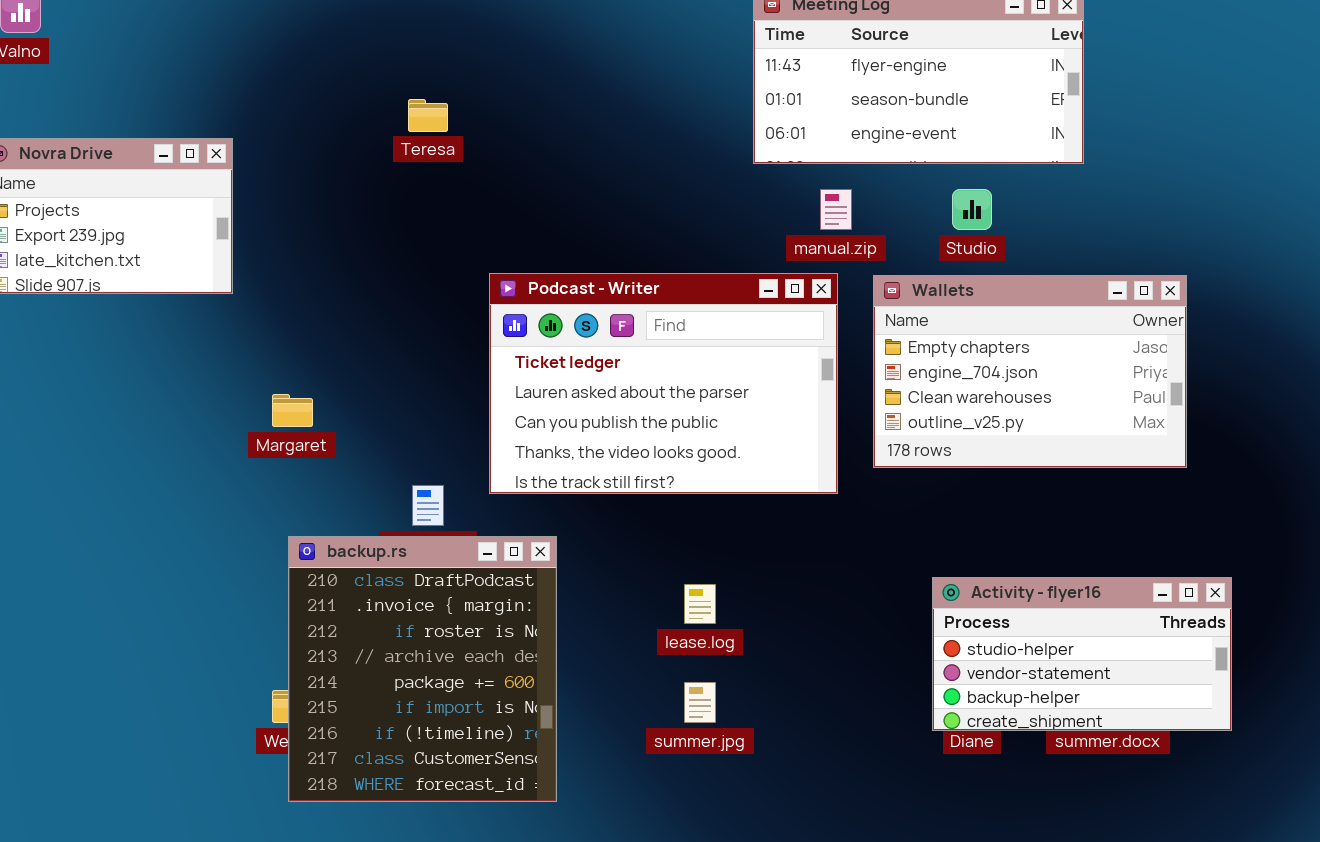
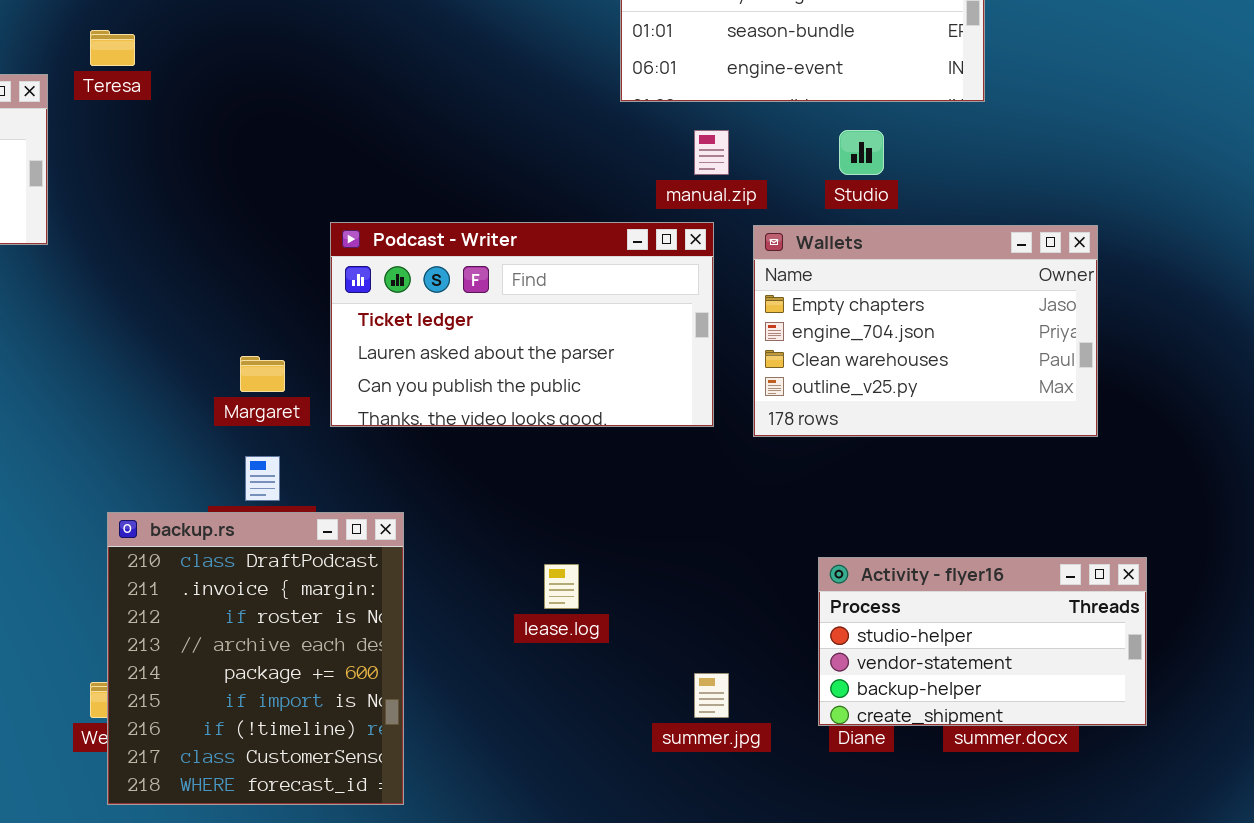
Teresa: [408,99,448,132] -> [90,30,135,66], moved
Podcast - Writer: [489,273,838,494] -> [330,222,714,427], resized
Margaret: [272,394,313,427] -> [240,356,285,392], moved
summer.jpg: [684,682,716,723] -> [694,673,729,718], moved

